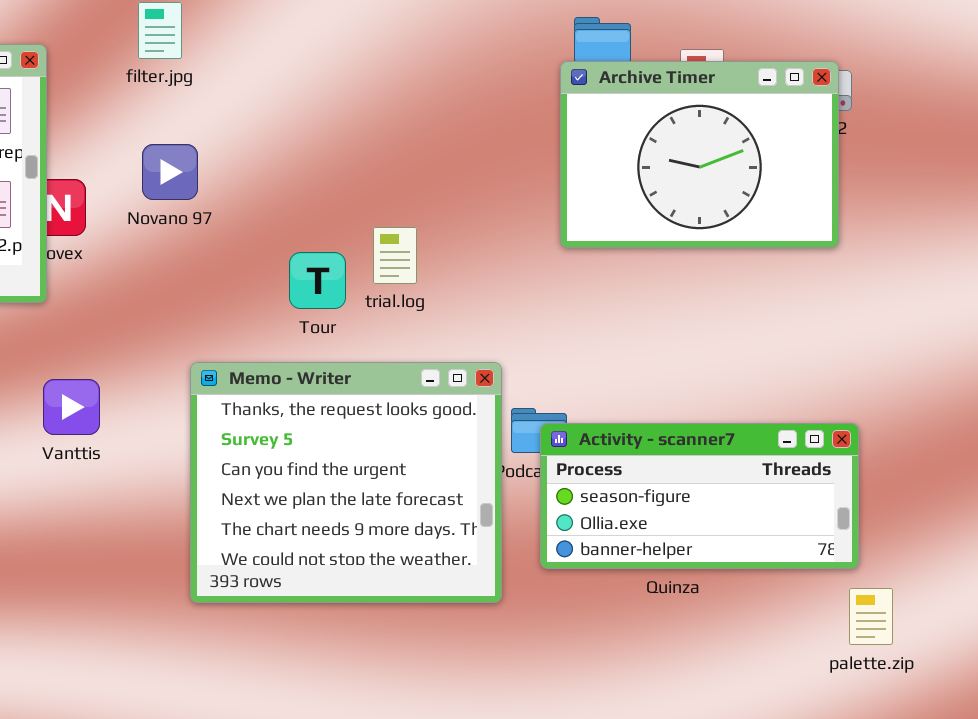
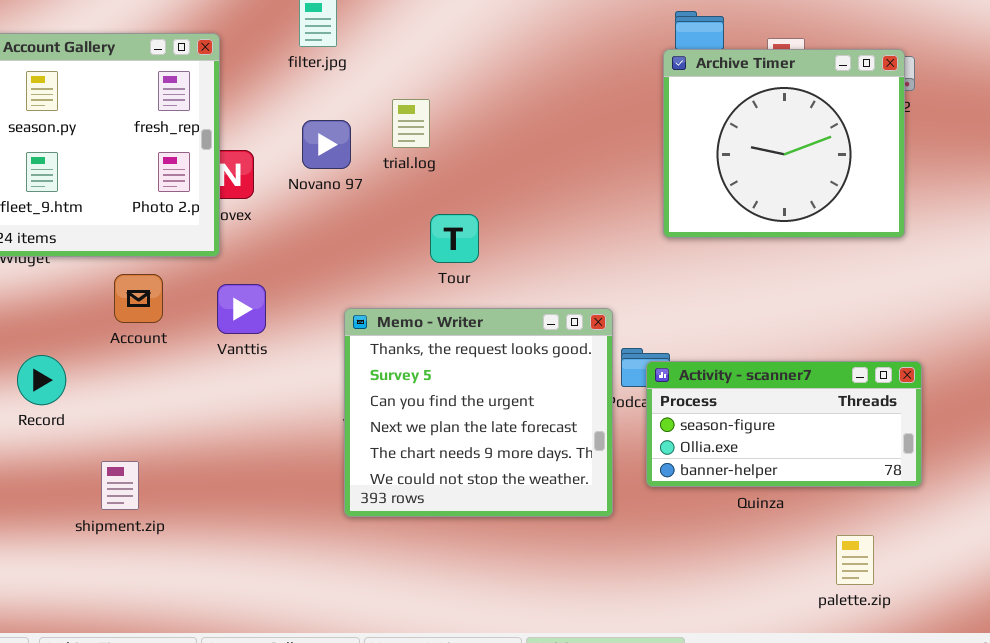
Archive Timer: [560,61,839,248] -> [663,49,905,238], resized
trial.log: [373,227,417,284] -> [392,99,430,148], moved
Vanttis: [43,379,100,435] -> [217,284,266,334], moved
palette.zip: [849,588,893,645] -> [836,535,874,585], moved

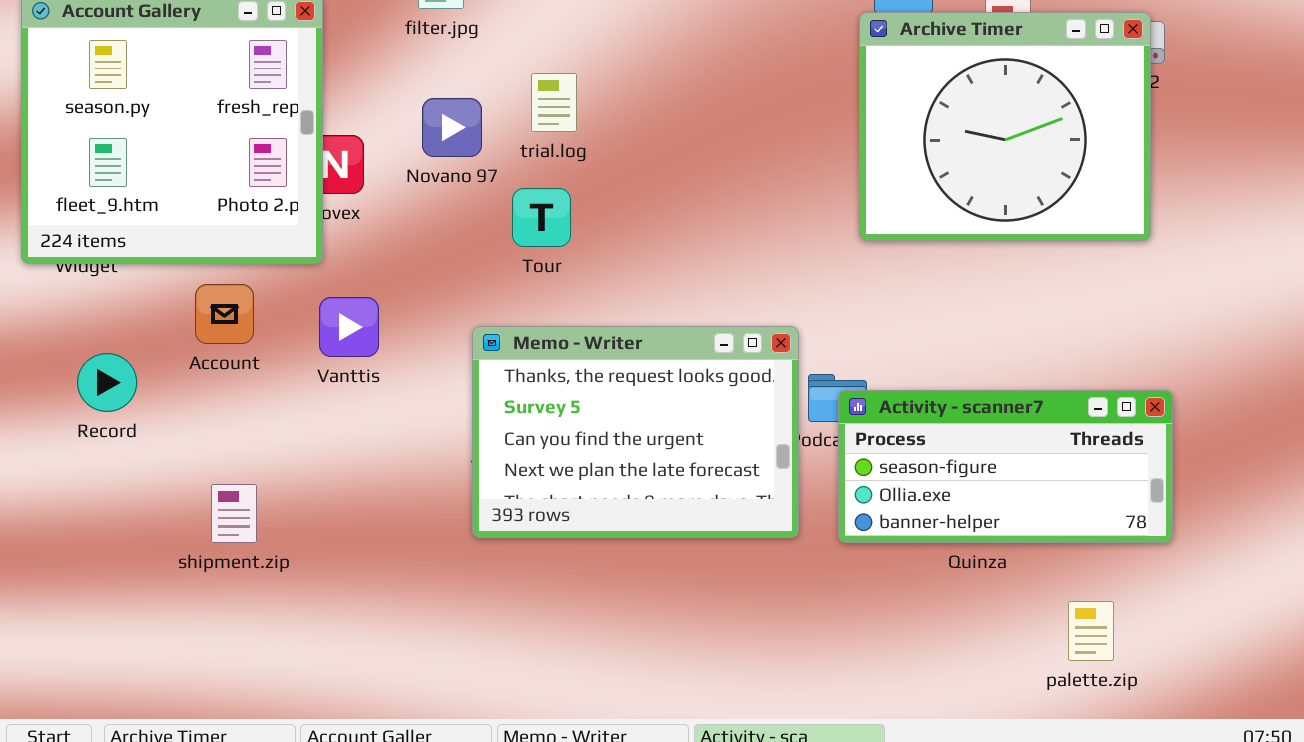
Tour: [430,214,479,263] -> [512,188,571,247], moved
Memo - Writer: [344,308,613,517] -> [472,326,799,538], resized
Record: [17,355,66,405] -> [77,353,137,412], moved
shipment.zip: [101,461,139,510] -> [211,484,257,543], moved

